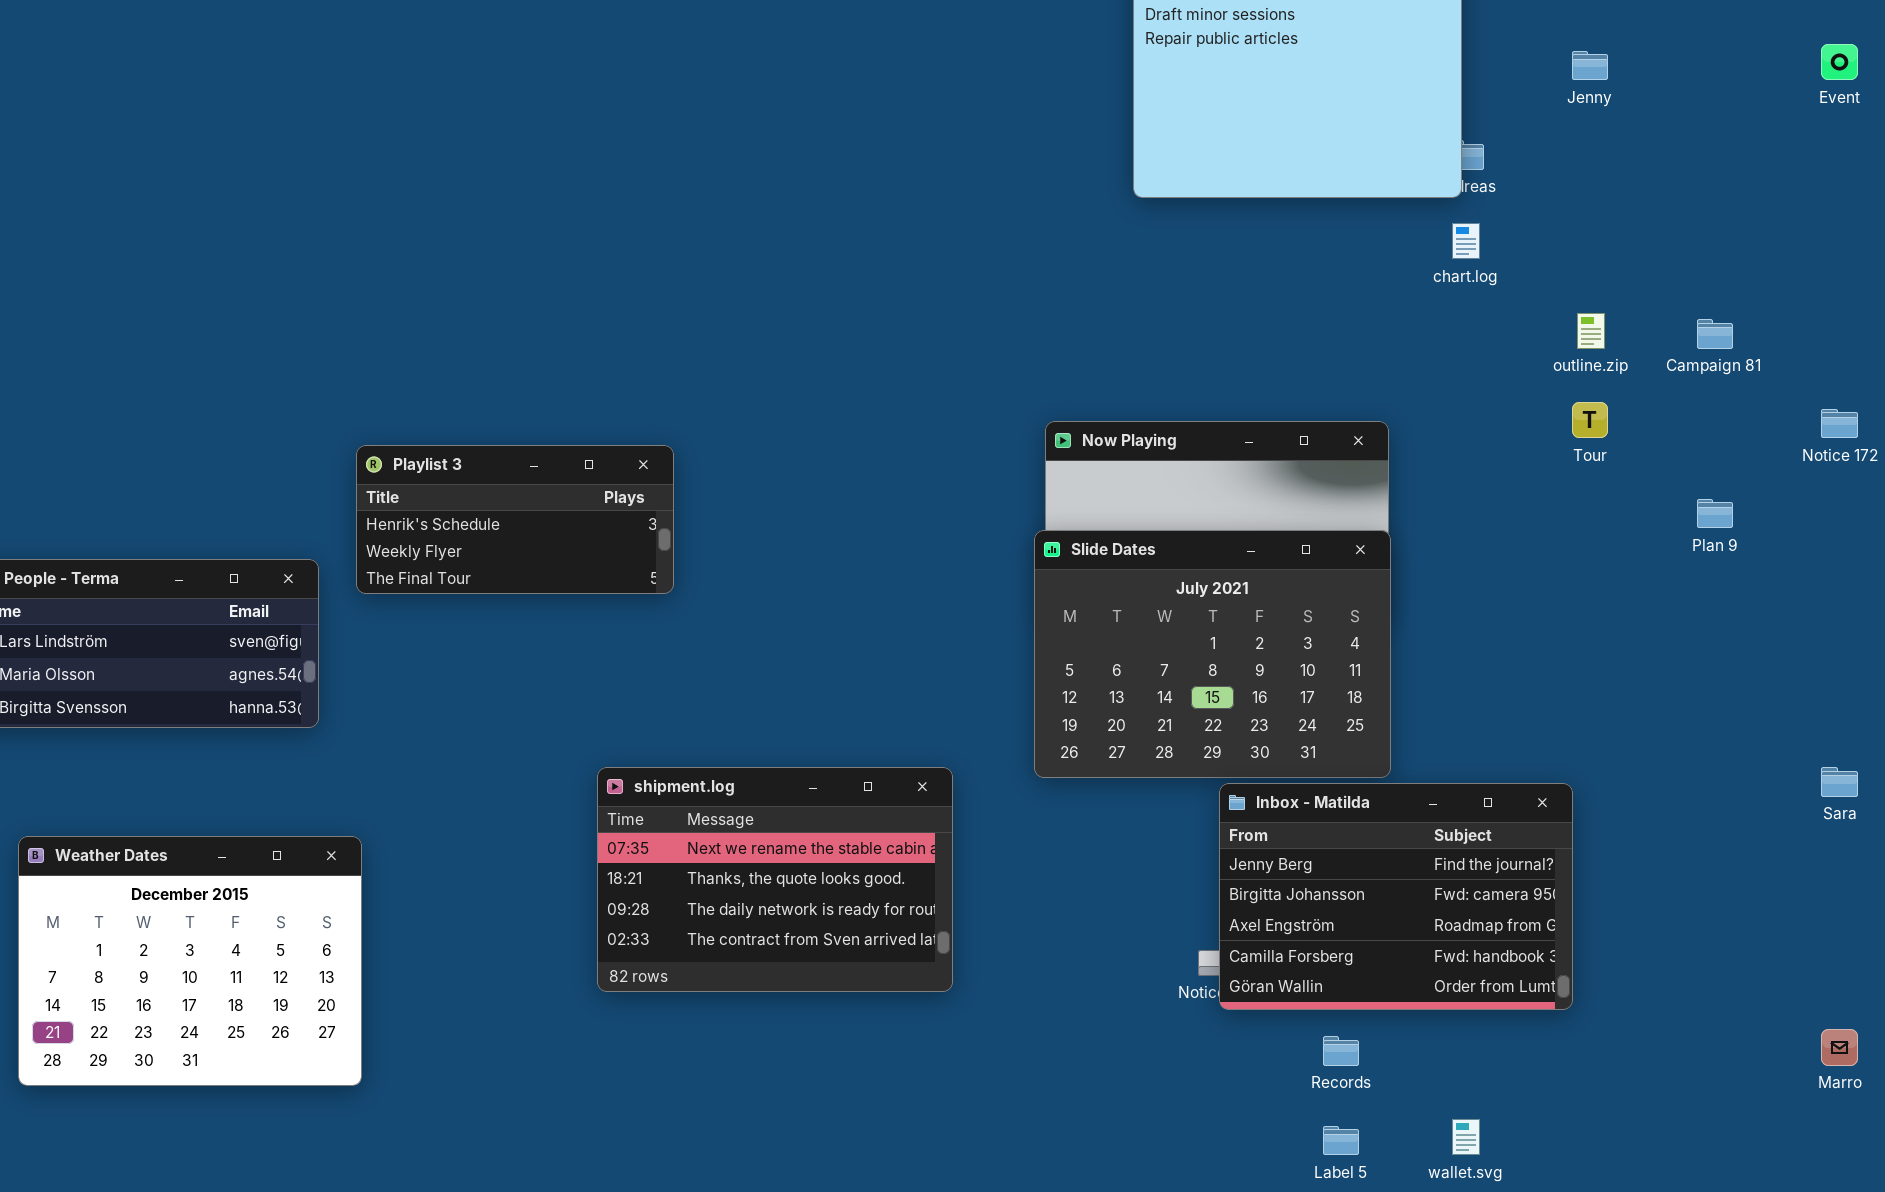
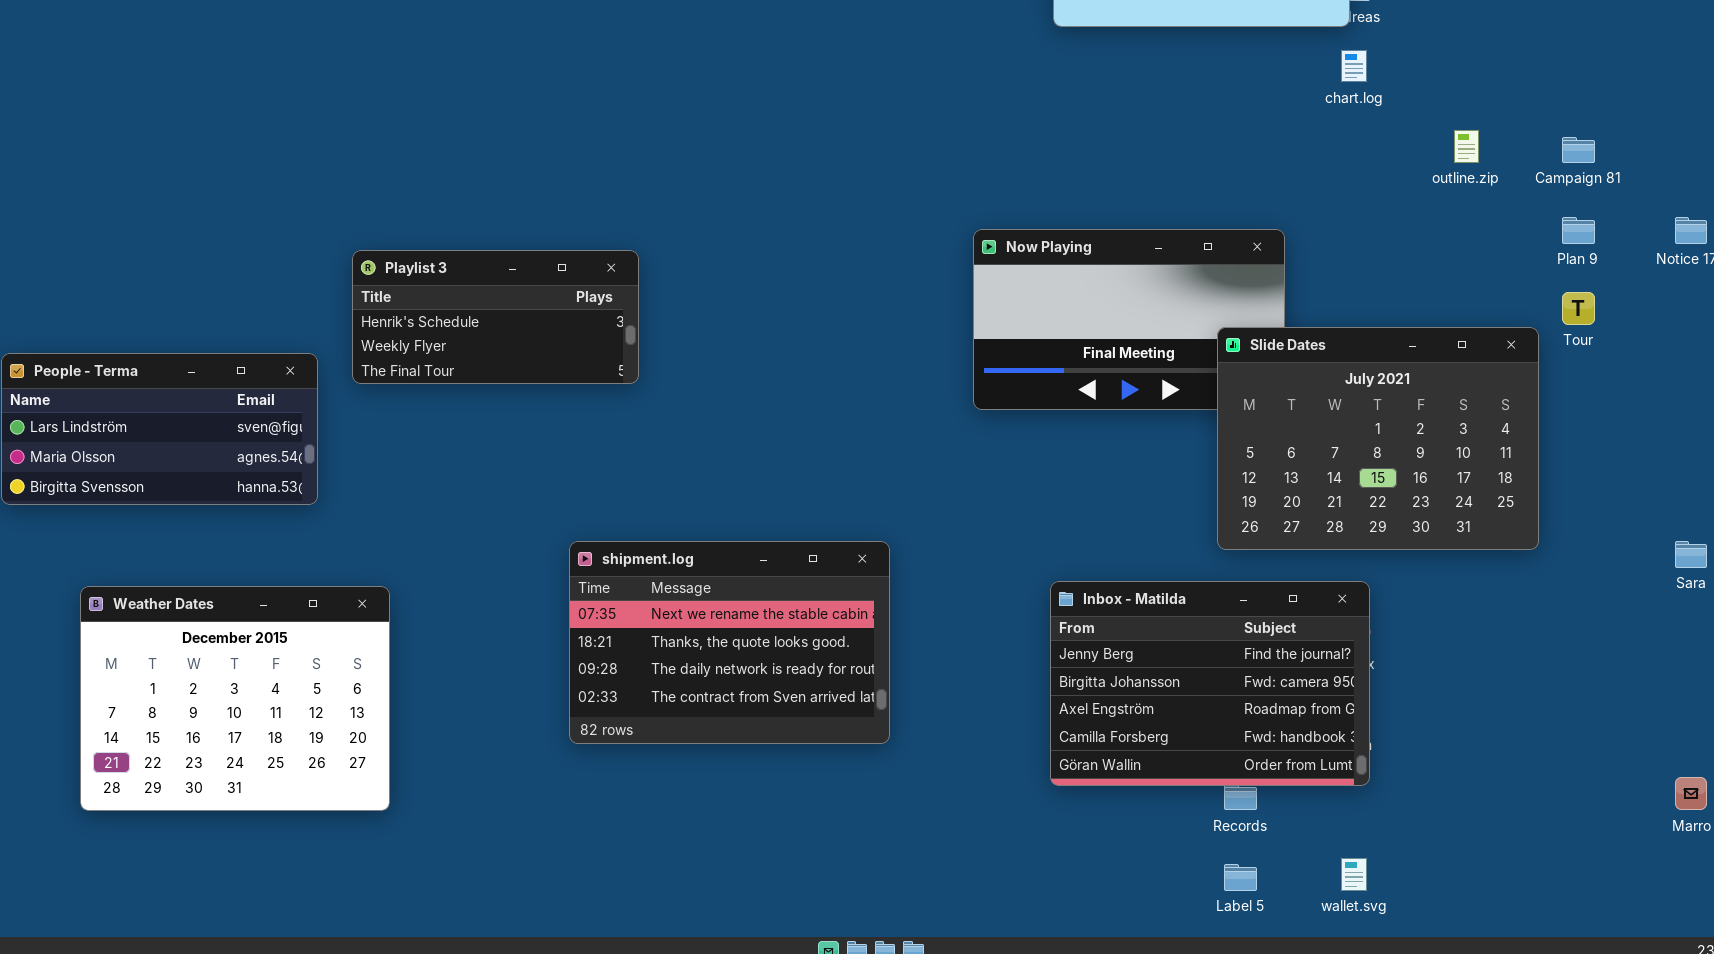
Tour: [1572,402,1608,438] -> [1562,292,1595,325], moved
Plan 9: [1697,499,1733,528] -> [1562,217,1595,244], moved
Slide Dates: [1034,530,1391,778] -> [1217,327,1539,550], moved
Inbox - Matilda: [1219,783,1573,1010] -> [1050,581,1370,786], moved
Weather Dates: [18,836,362,1086] -> [80,586,390,811], moved

